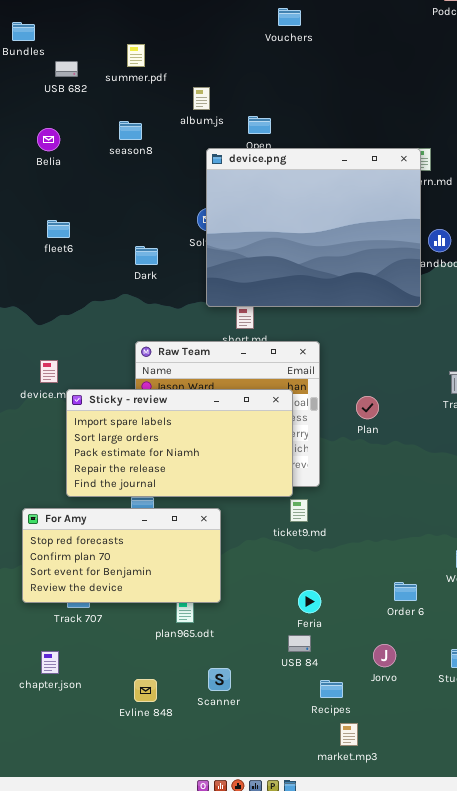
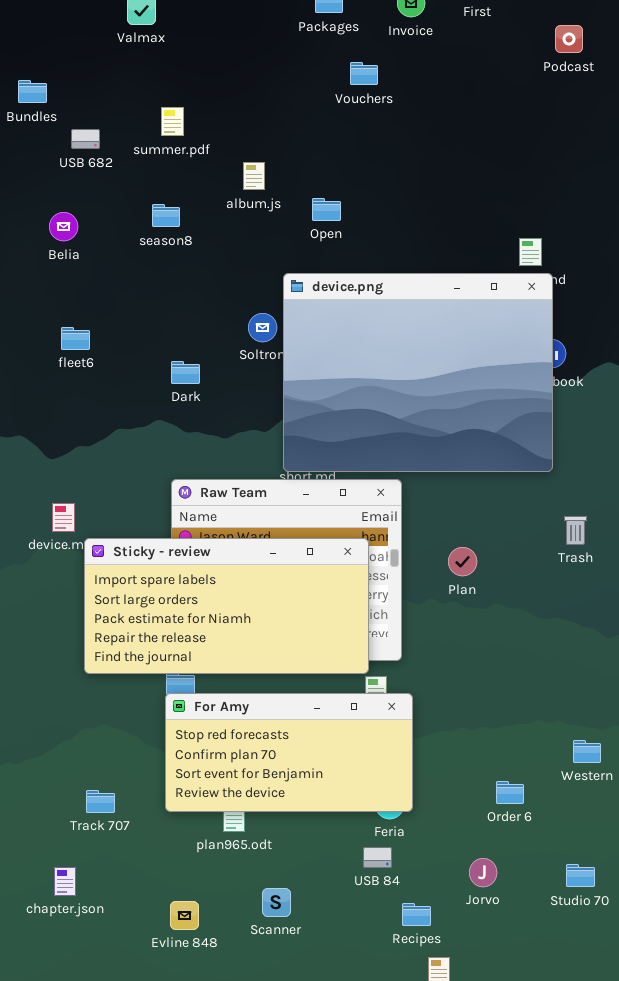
device.png: [206,148,421,307] -> [283,273,553,472], moved
For Amy: [22,508,221,603] -> [165,693,413,812], moved

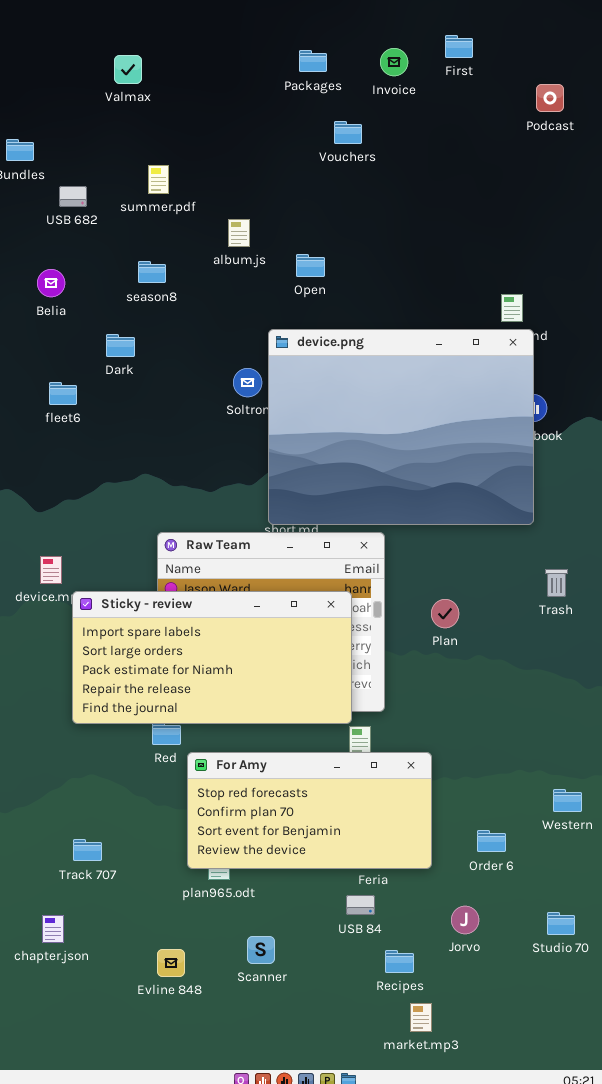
Dark: [171,361,200,384] -> [106,334,135,357], moved
For Amy: [165,693,413,812] -> [187,752,432,869], moved

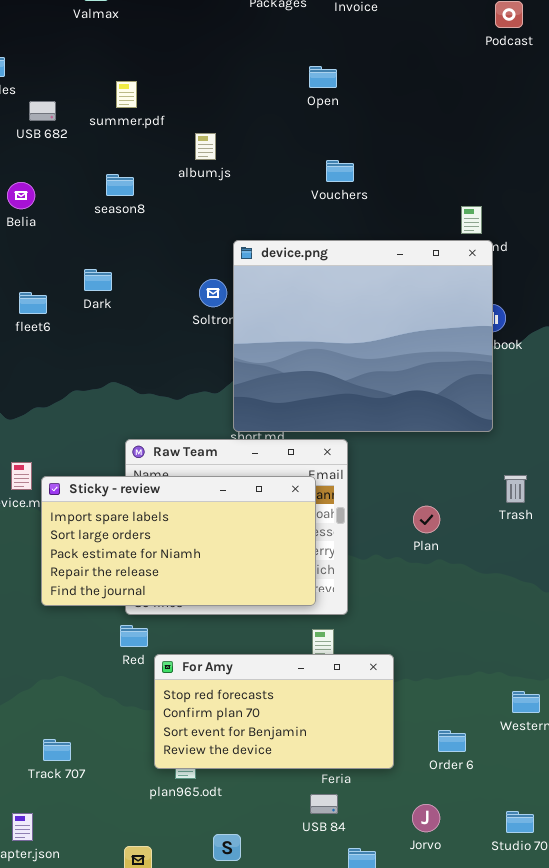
Vouchers: [334,121,362,144] -> [326,160,354,182], moved
Open: [296,254,325,277] -> [309,66,337,88], moved
Dark: [106,334,135,357] -> [84,269,112,291], moved
Sticky - review: [72,591,352,724] -> [41,476,316,606], moved
Plan: [431,599,459,628] -> [413,506,440,533], moved

